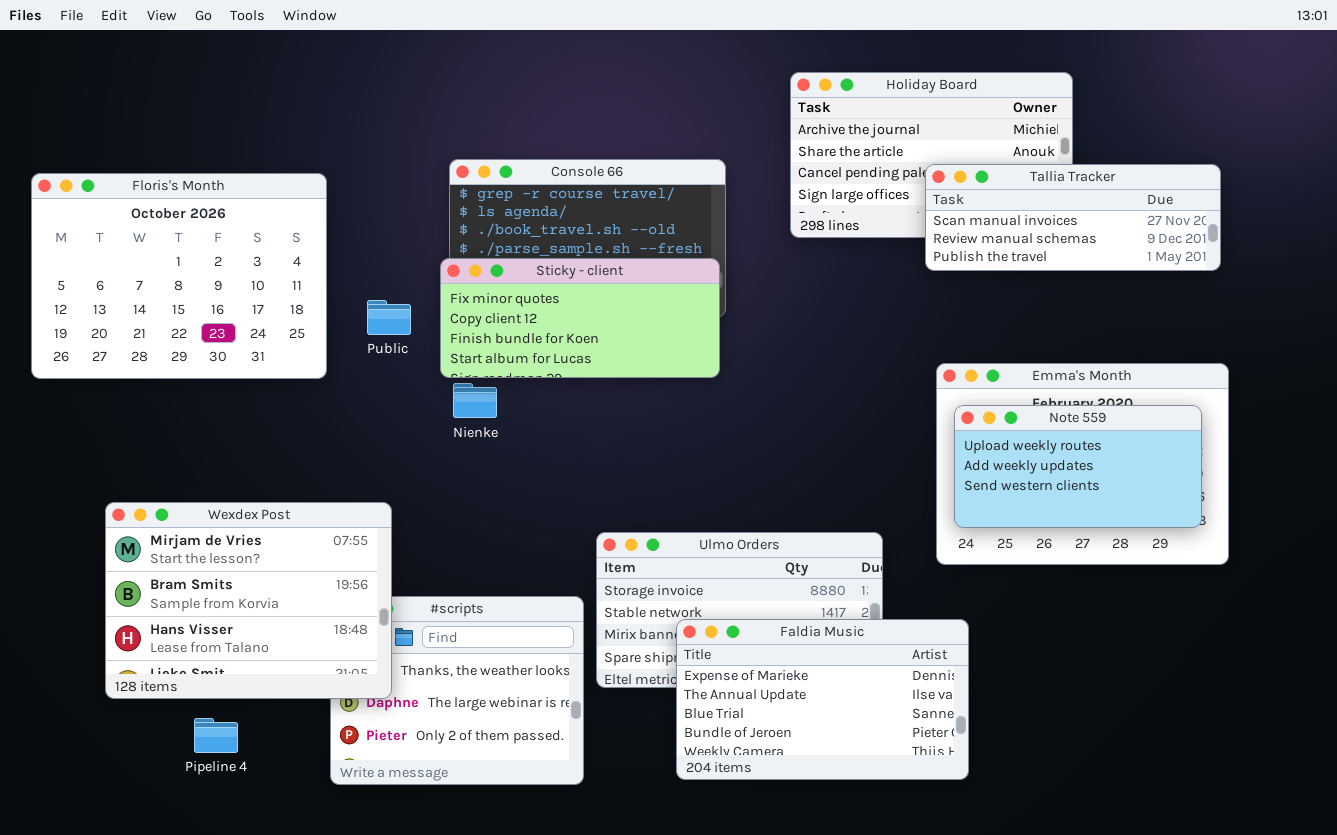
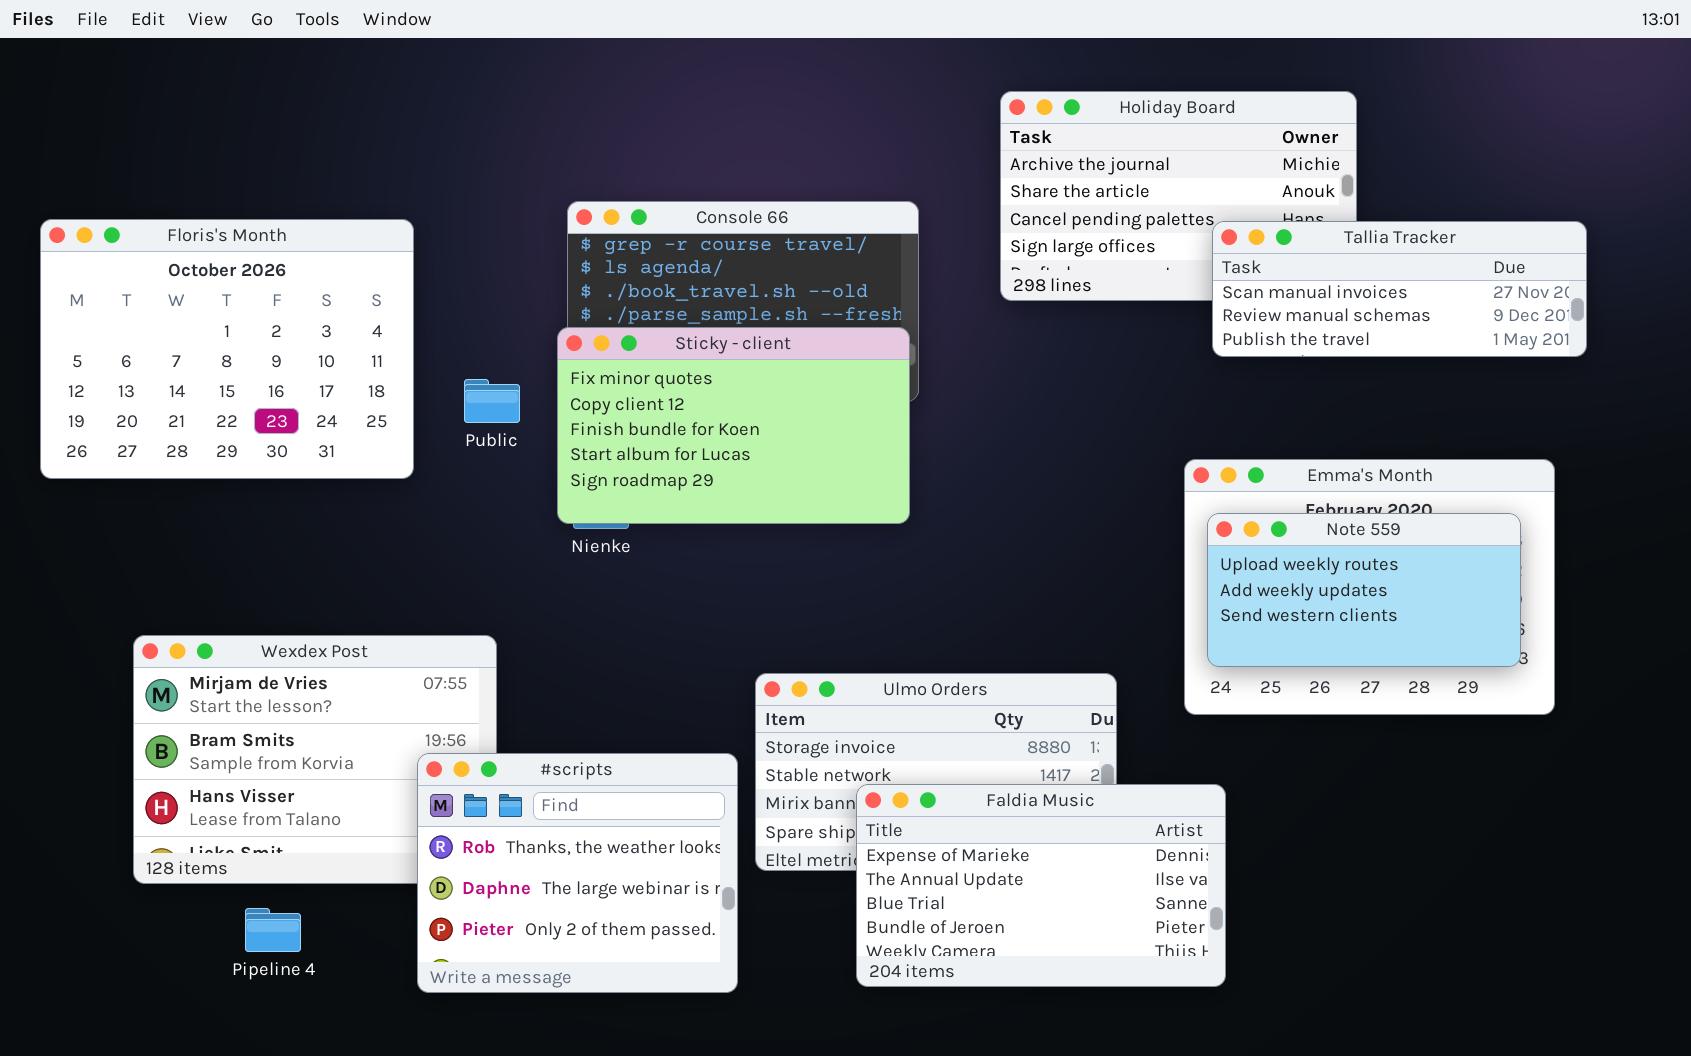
Tallia Tracker: [925,164,1221,271] -> [1212,221,1587,357], moved
Sticky - client: [440,258,720,378] -> [557,327,910,524], resized
#scripts: [330,596,584,785] -> [417,753,738,993], raised

